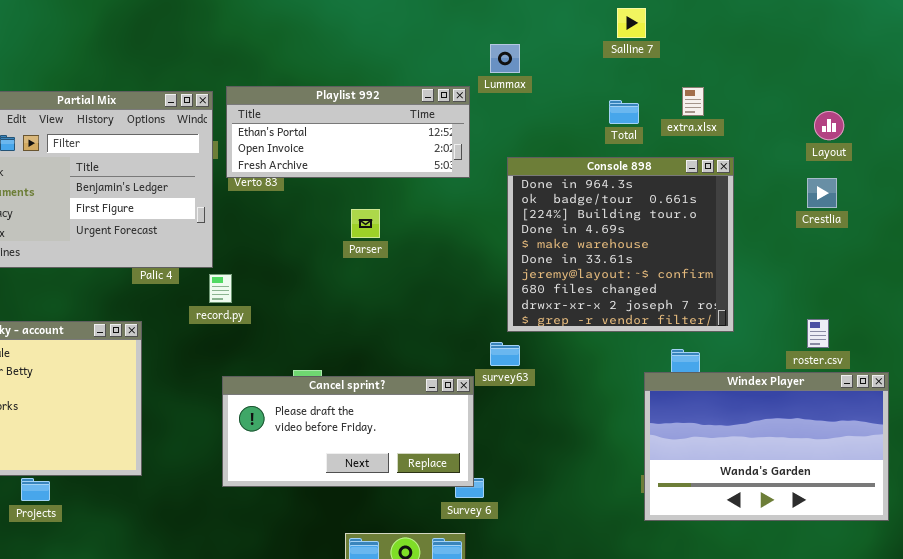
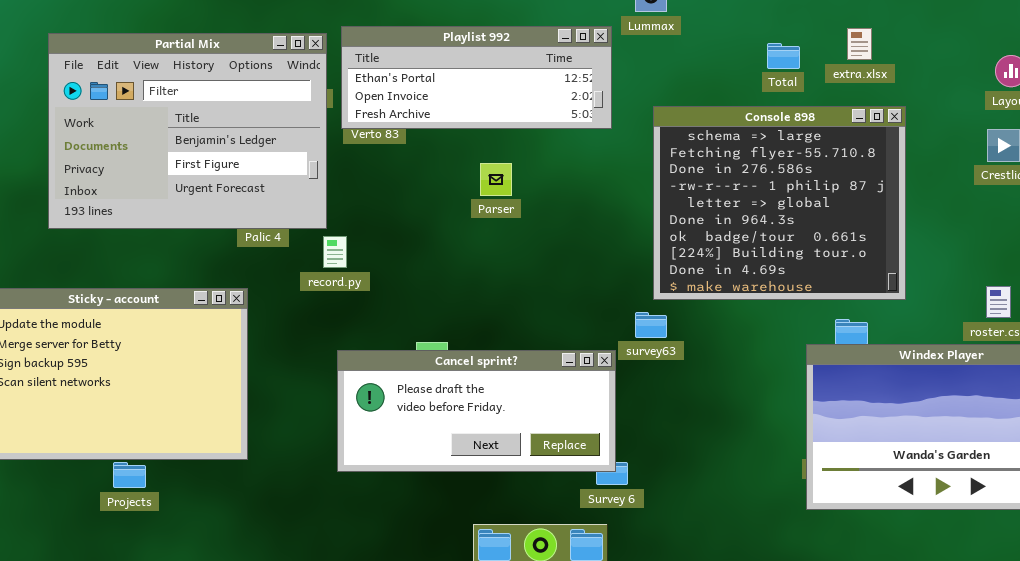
Console 898: [507,157,734,332] -> [653,106,906,300], scrolled up 5 rows

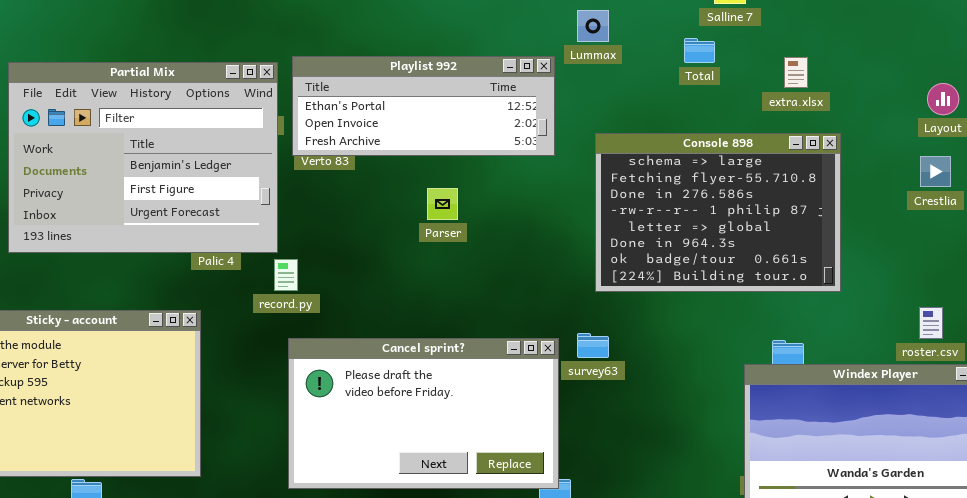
Total: [767,43,800,69] -> [684,38,715,63], moved
Console 898: [653,106,906,300] -> [595,133,841,292], resized
Cancel sprint?: [337,350,616,472] -> [288,338,559,489], resized

